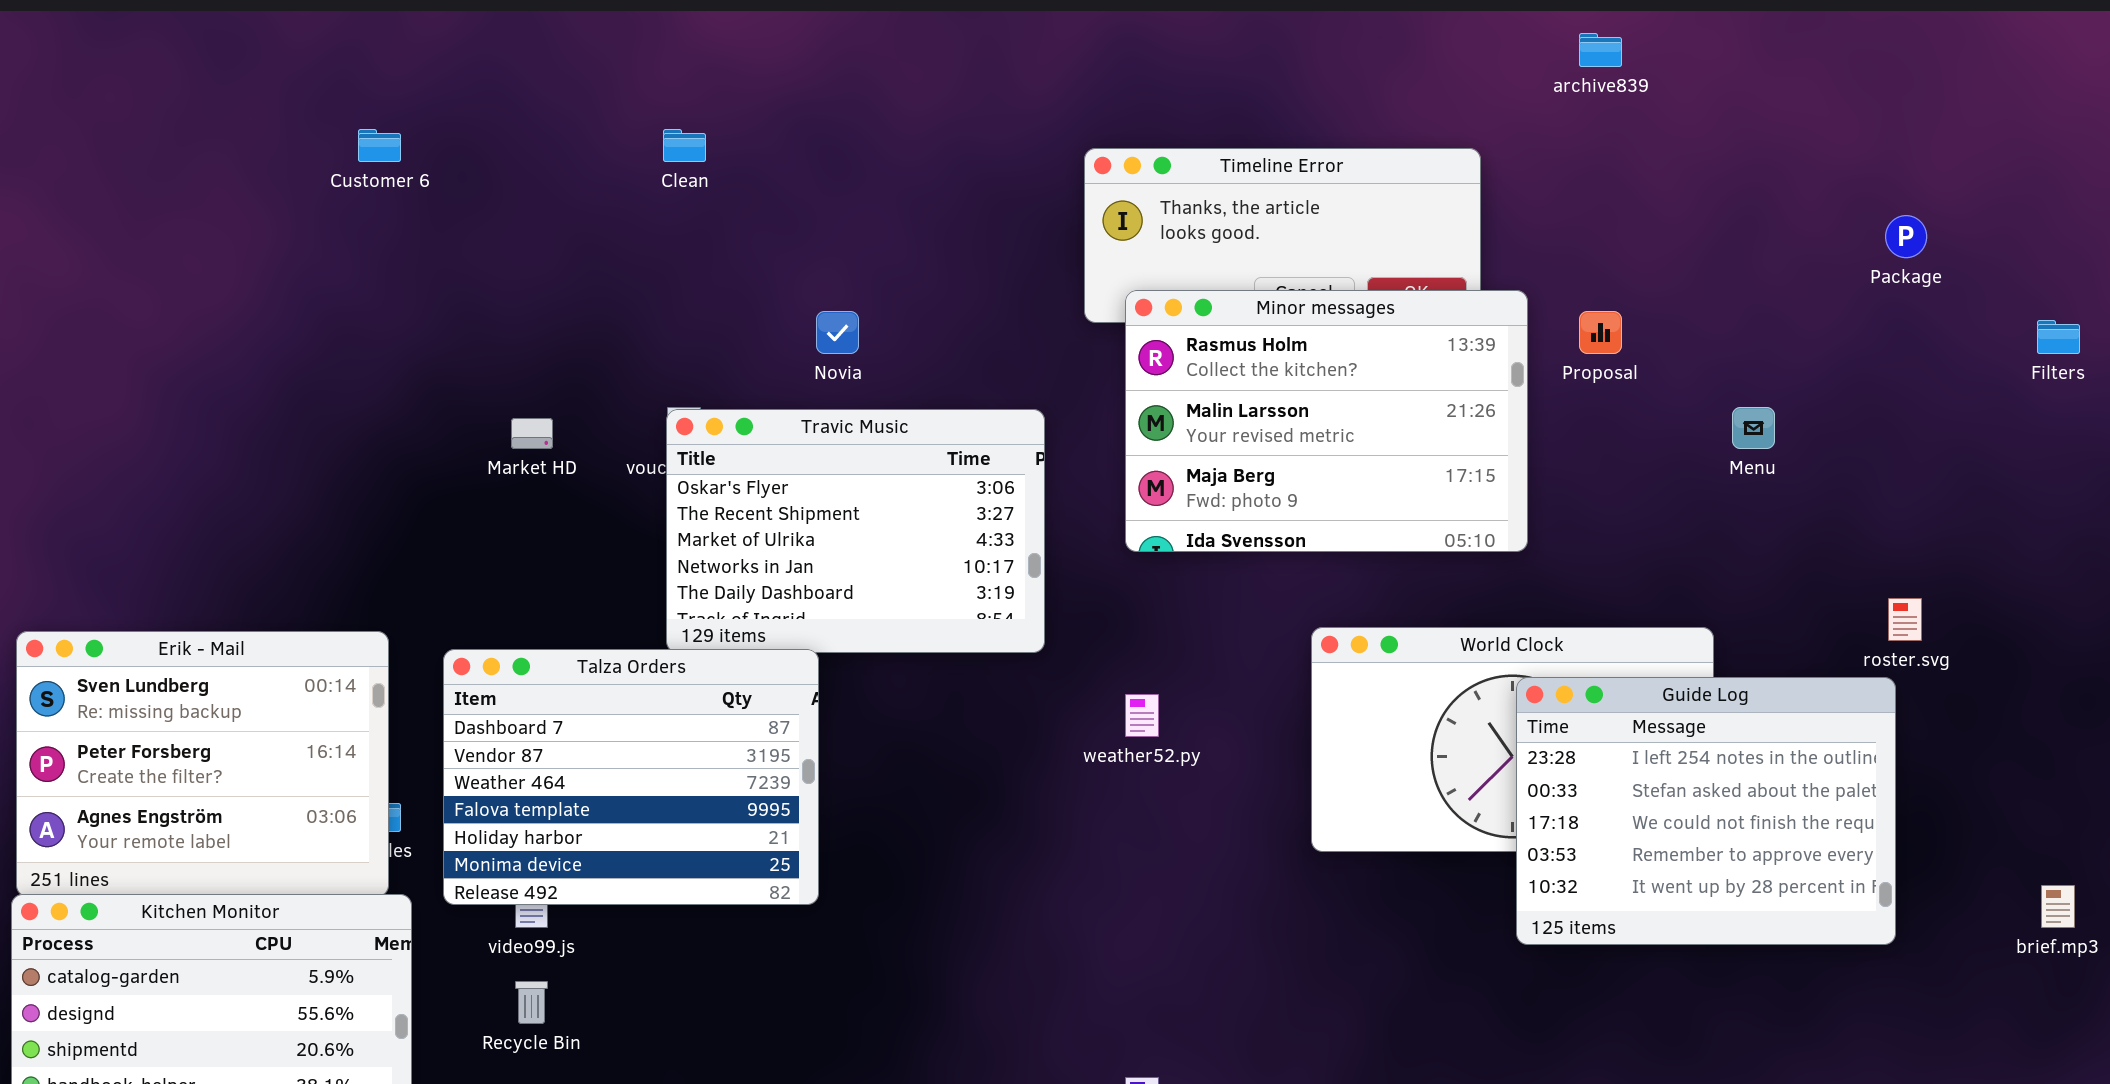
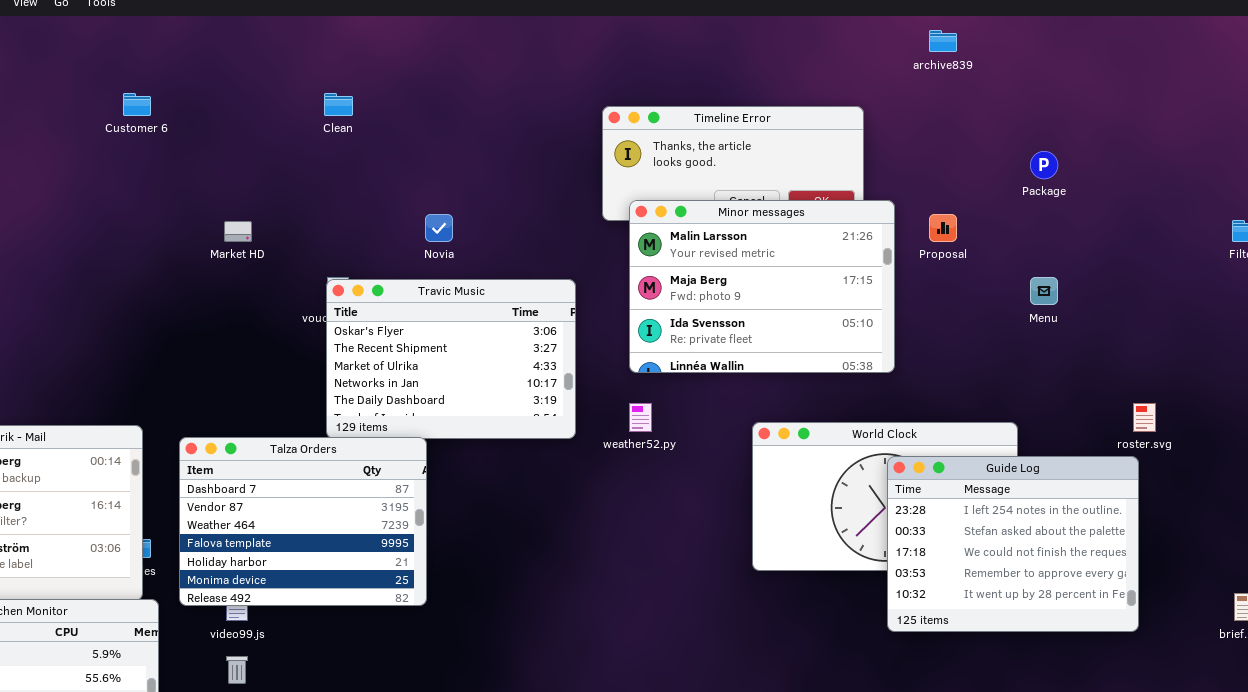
Package: [1885,215,1927,258] -> [1030,151,1058,179], moved
Minor messages: [1125,290,1528,552] -> [629,200,895,373], scrolled down 1 row
Market HD: [511,418,553,449] -> [224,221,252,242], moved
weather52.py: [1125,694,1159,737] -> [629,403,652,432], moved

